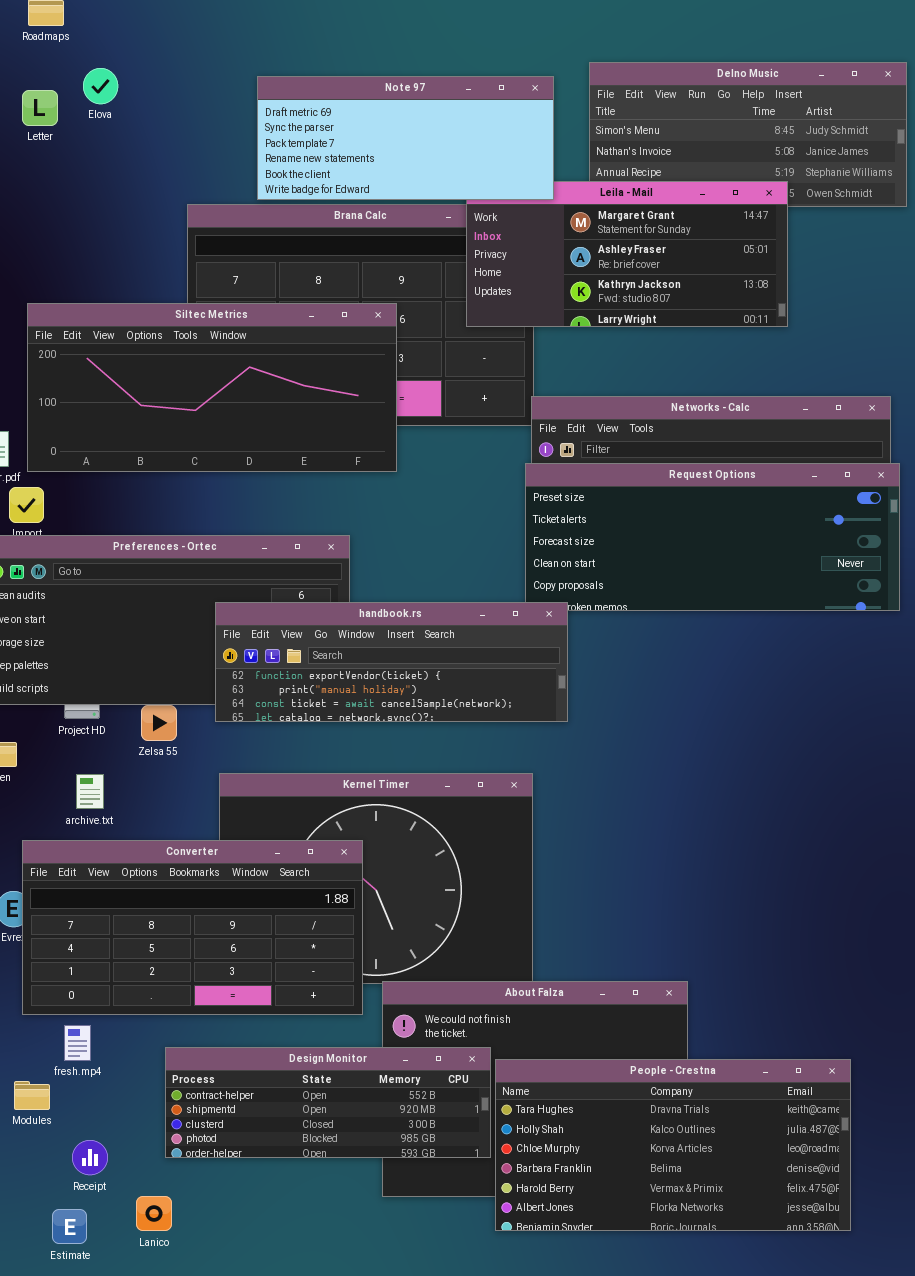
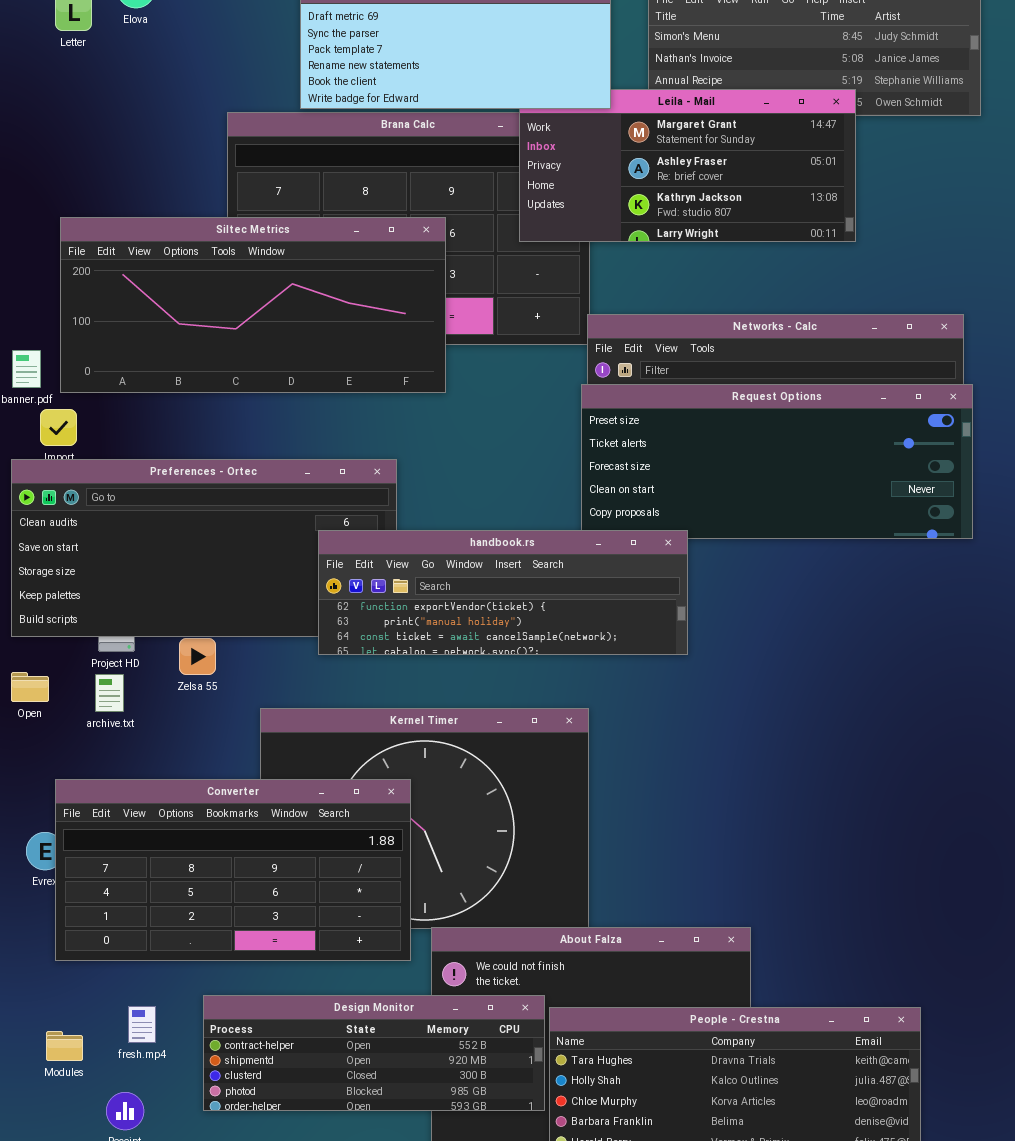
handbook.rs: [215,602,568,722] -> [318,530,688,655], moved
archive.txt: [76,774,104,809] -> [95,674,124,712], moved
fresh.mp4: [64,1025,91,1061] -> [128,1006,156,1043], moved

